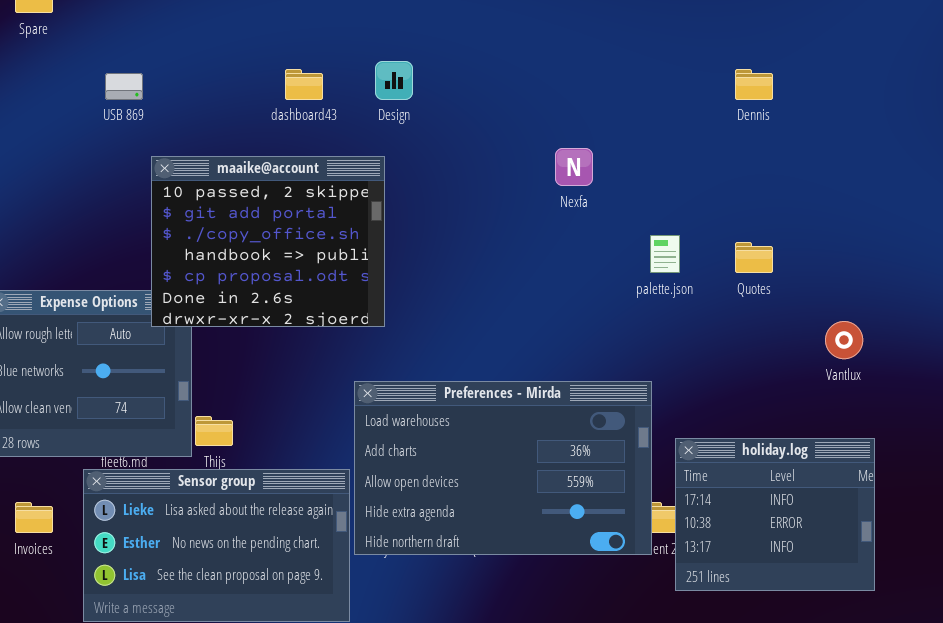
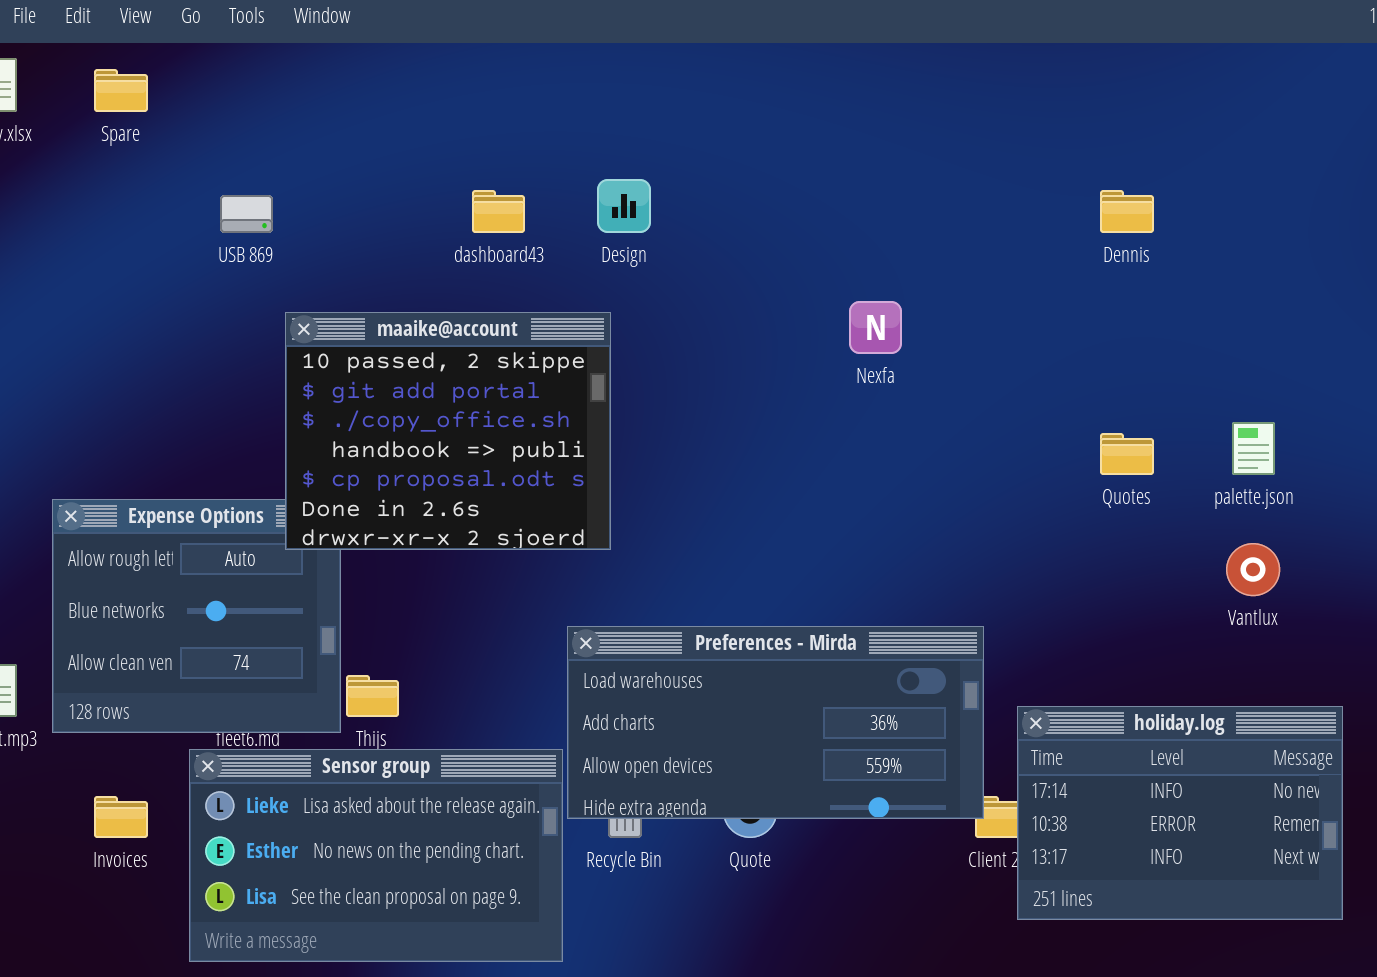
palette.json: [650,235,680,273] -> [1232,422,1275,475], moved
Preferences - Mirda: [354,381,652,555] -> [567,626,984,819], resized
holiday.log: [675,438,875,591] -> [1017,706,1343,920], resized

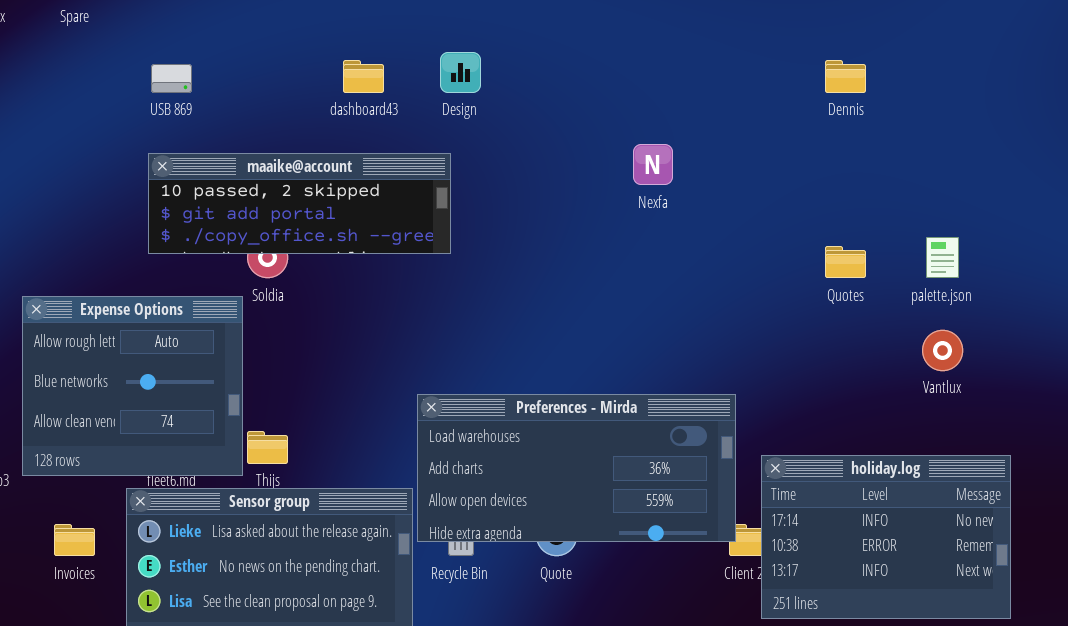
maaike@account: [285,312,611,550] -> [148,153,451,254], resized

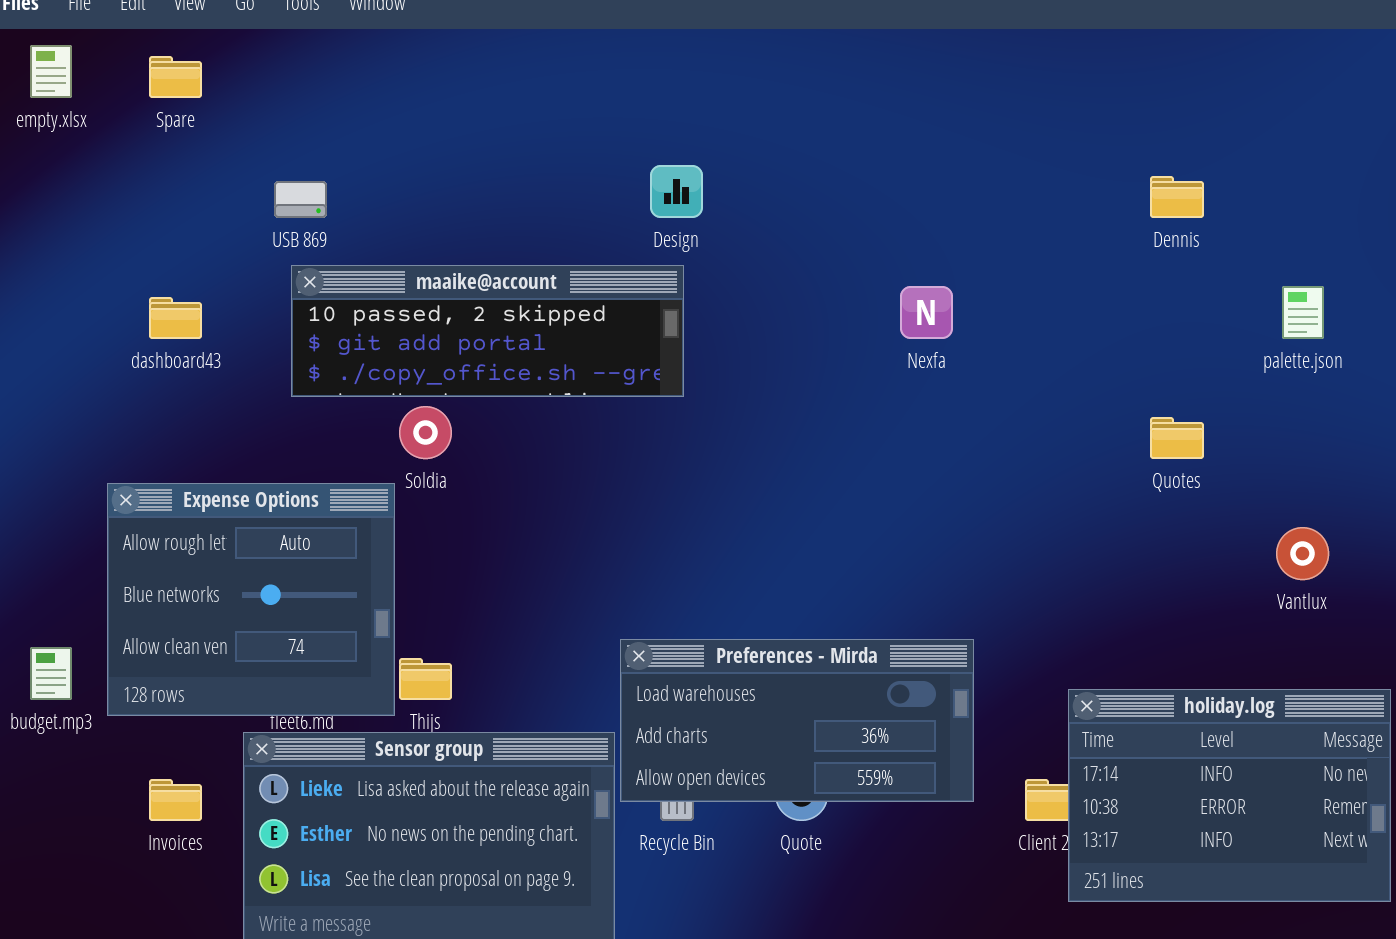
dashboard43: [343,60,384,93] -> [149,297,202,339], moved
maaike@account: [148,153,451,254] -> [291,265,684,397], moved
palette.json: [926,237,959,278] -> [1282,286,1324,339], moved
Preferences - Mirda: [417,394,736,542] -> [620,639,974,802], resized

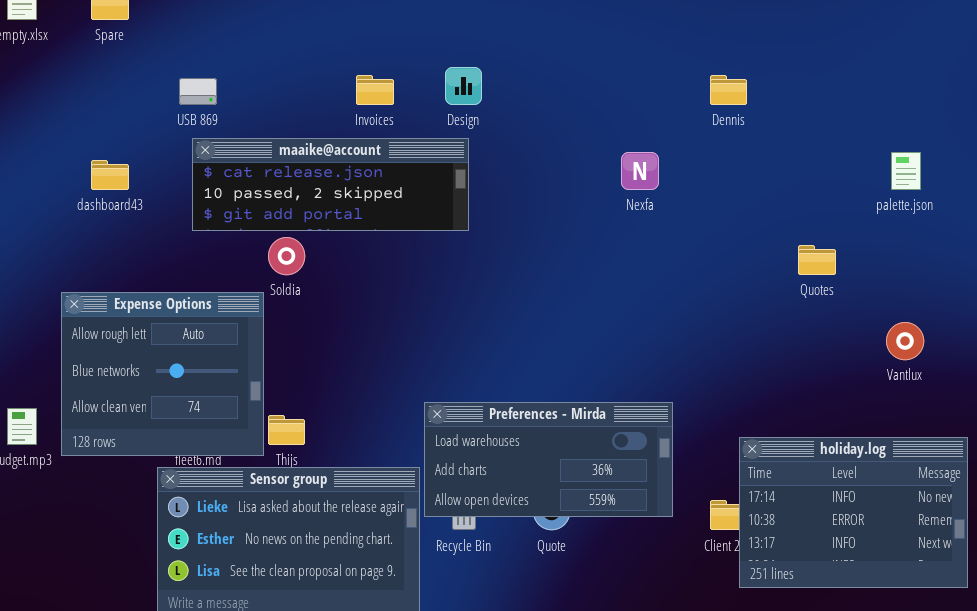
Dennis: [1150,176,1204,218] -> [710,75,747,105], moved
maaike@account: [291,265,684,397] -> [192,138,469,231], scrolled up 1 row
Invoices: [149,779,202,821] -> [356,75,394,105], moved

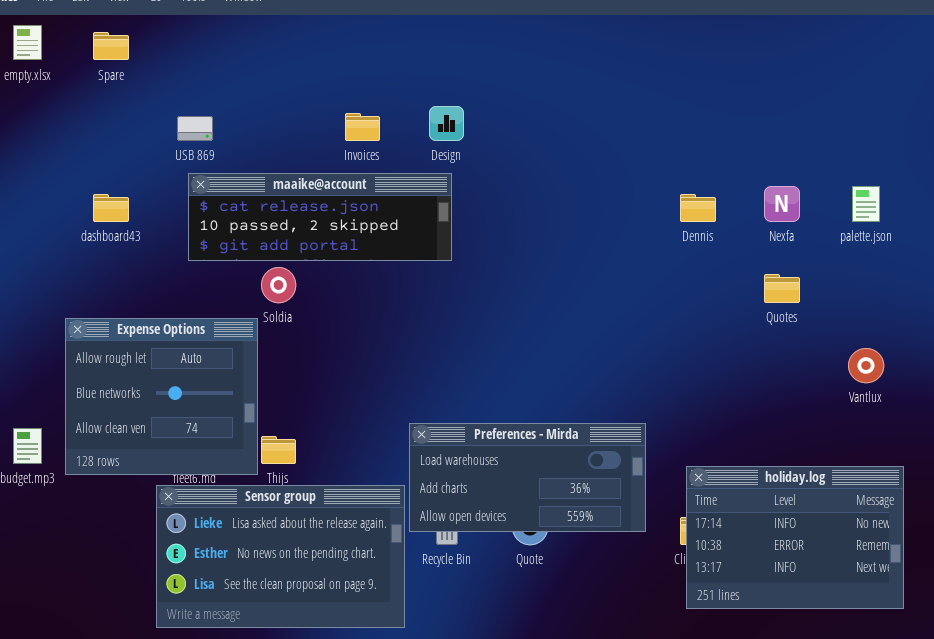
Dennis: [710,75,747,105] -> [680,194,716,222], moved
Nexfa: [621,152,659,190] -> [764,186,800,222], moved
holiday.log: [739,437,968,588] -> [686,466,904,609], moved

